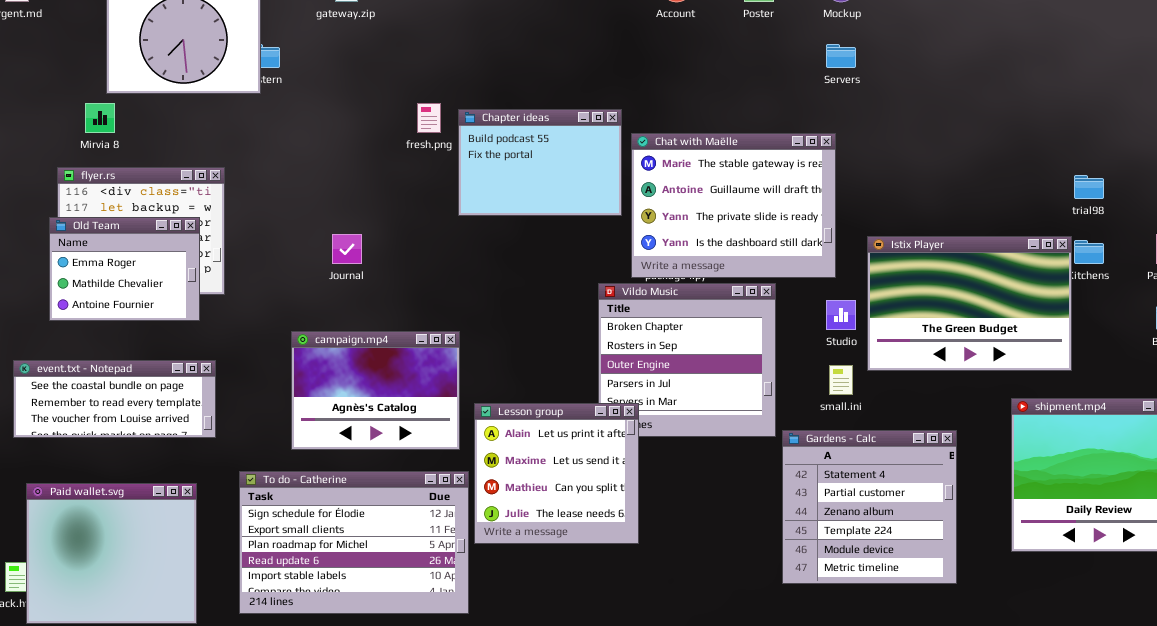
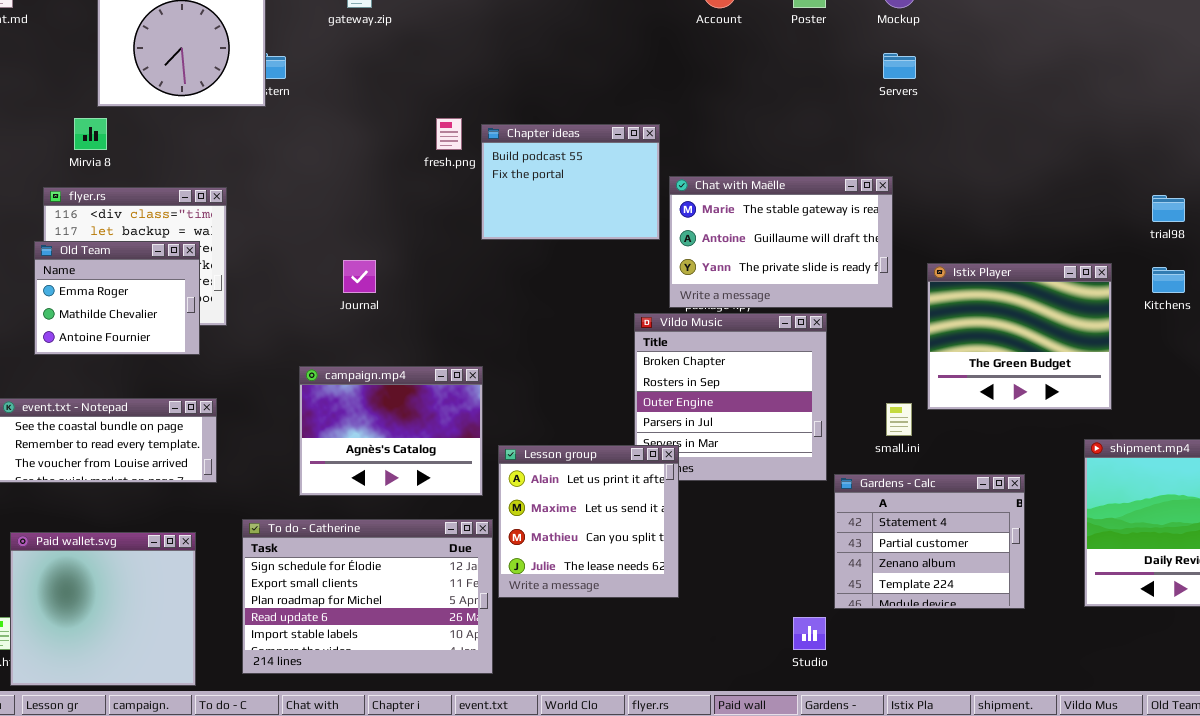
Chat with Maëlle: [631,133,836,278] -> [669,176,893,308], resized
Istix Player: [867,236,1072,371] -> [927,263,1112,410], resized
Studio: [826,300,856,330] -> [793,617,826,650], moved
Gardens - Calc: [782,430,957,584] -> [834,474,1025,609], resized

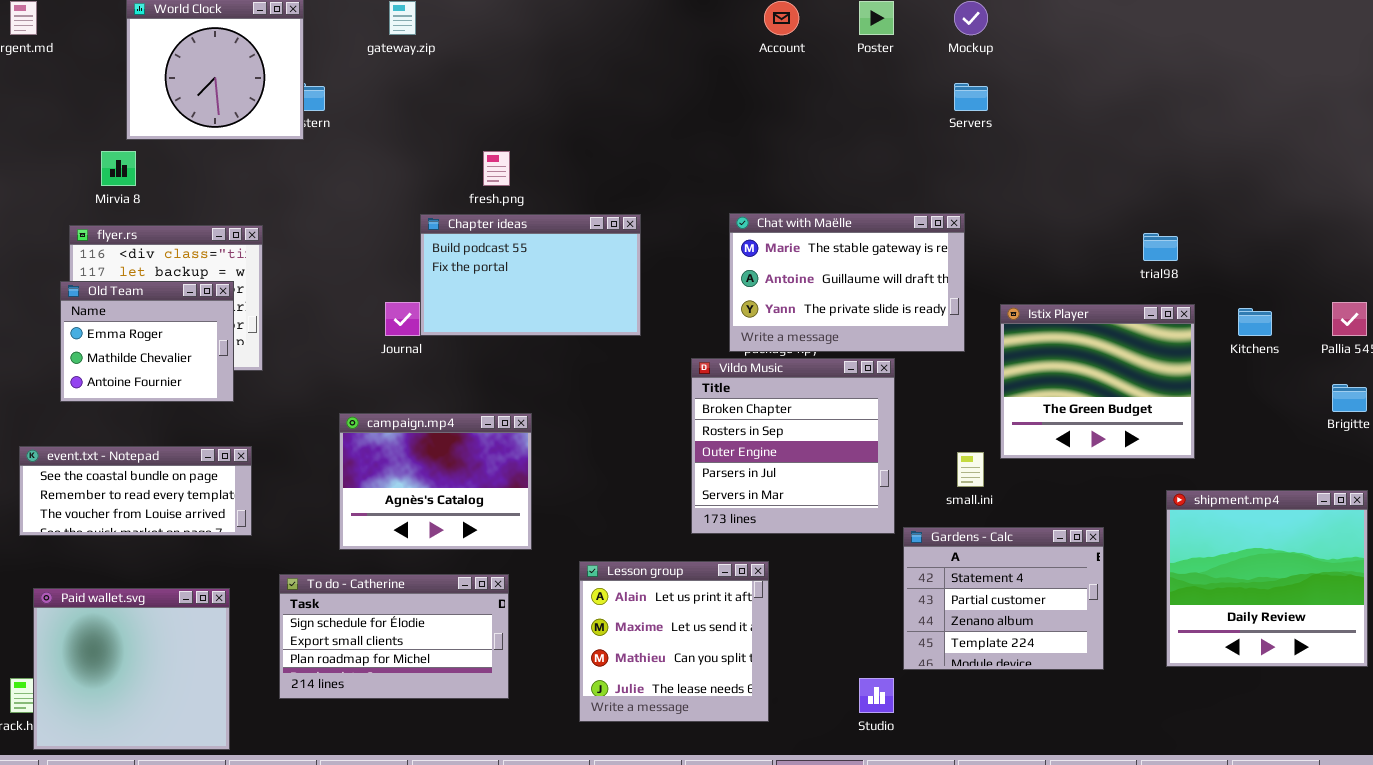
Chapter ideas: [481,124,660,240] -> [420,214,641,336], moved, resized
trial98: [1152,195,1185,222] -> [1143,233,1178,261], moved
Lesson group: [498,445,679,598] -> [579,561,769,722], moved
To do - Catherine: [242,519,493,674] -> [279,574,509,699], resized

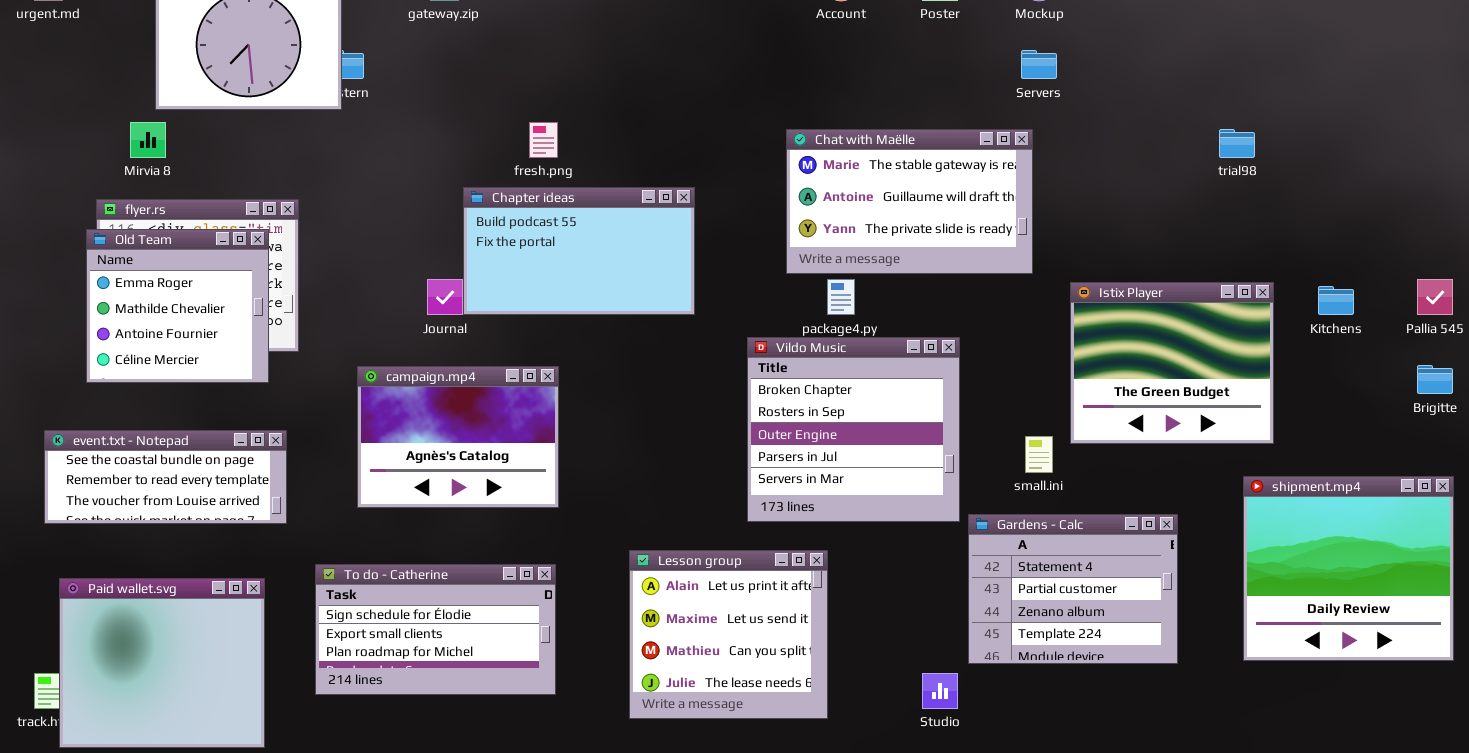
Chat with Maëlle: [729,213,965,352] -> [786,129,1033,274], moved
trial98: [1143,233,1178,261] -> [1219,129,1255,158], moved
Old Team: [60,281,234,402] -> [86,229,269,383], resized
campaign.mp4: [339,413,532,550] -> [357,366,559,508], moved

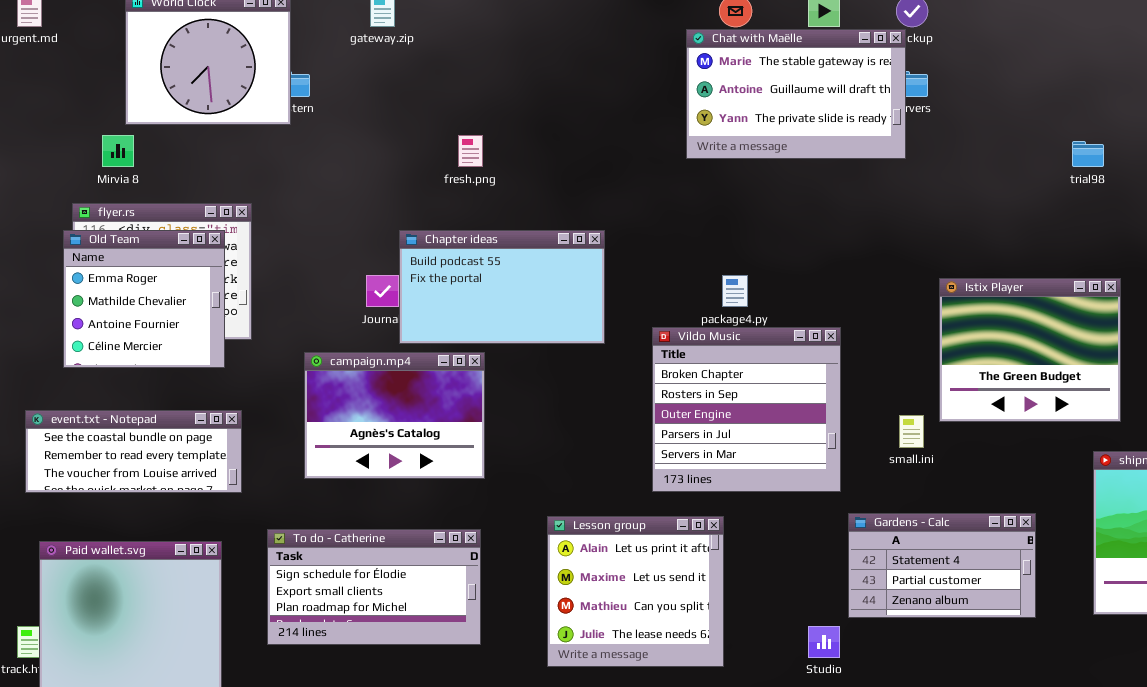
Chat with Maëlle: [786,129,1033,274] -> [686,29,906,159], moved
Chapter ideas: [463,187,695,315] -> [399,230,605,344], moved
Gardens - Calc: [968,514,1178,664] -> [848,513,1036,618], resized

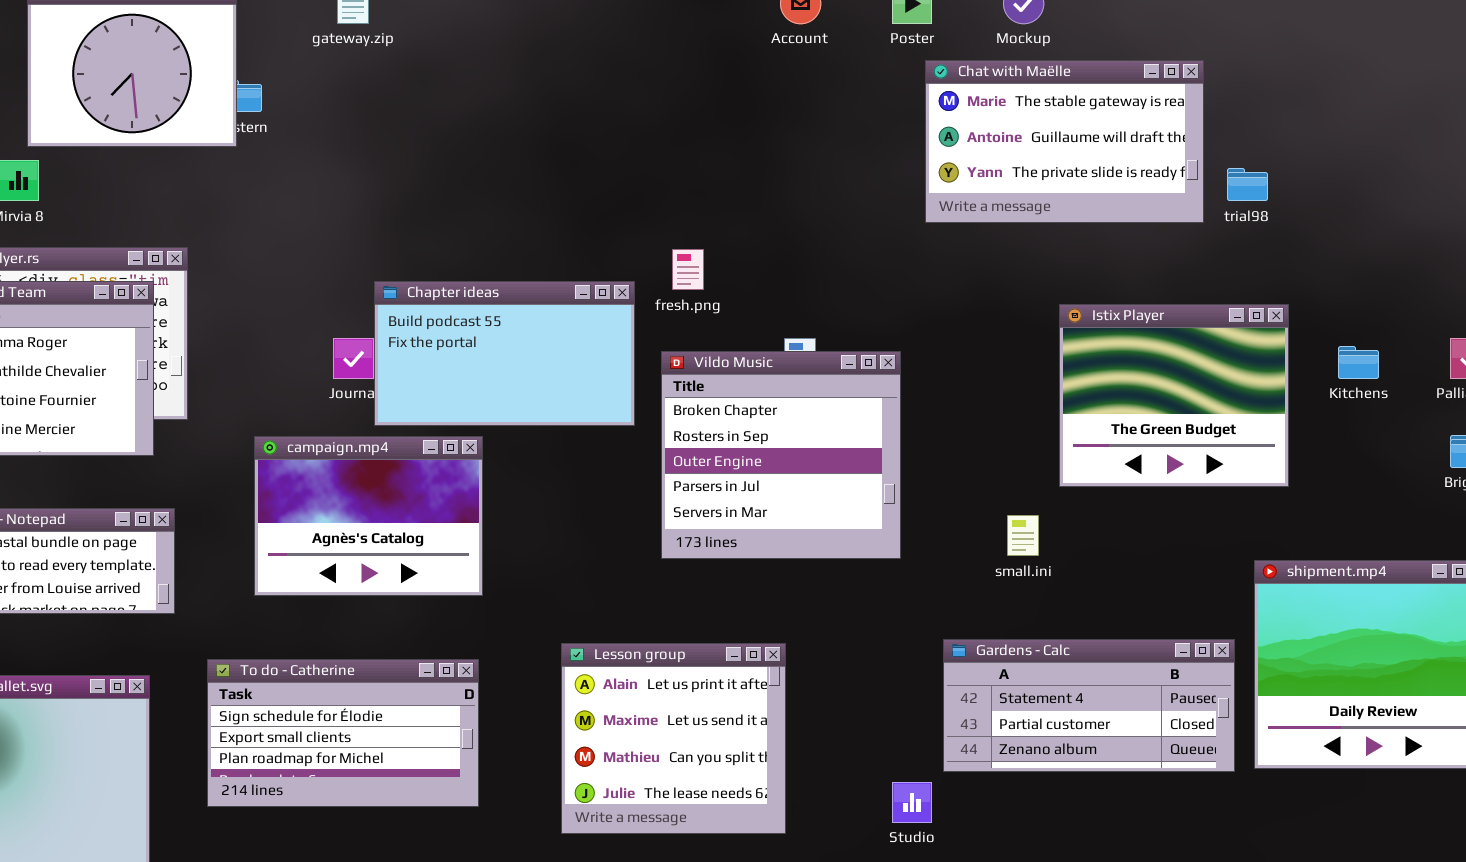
Chat with Maëlle: [686,29,906,159] -> [925,60,1204,223], moved
fresh.png: [458,135,483,167] -> [672,249,704,290], moved
Istix Player: [939,278,1121,422] -> [1059,304,1289,487], moved
Vildo Music: [652,327,841,492] -> [661,351,901,559], moved
Gardens - Calc: [848,513,1036,618] -> [943,639,1235,772], resized

